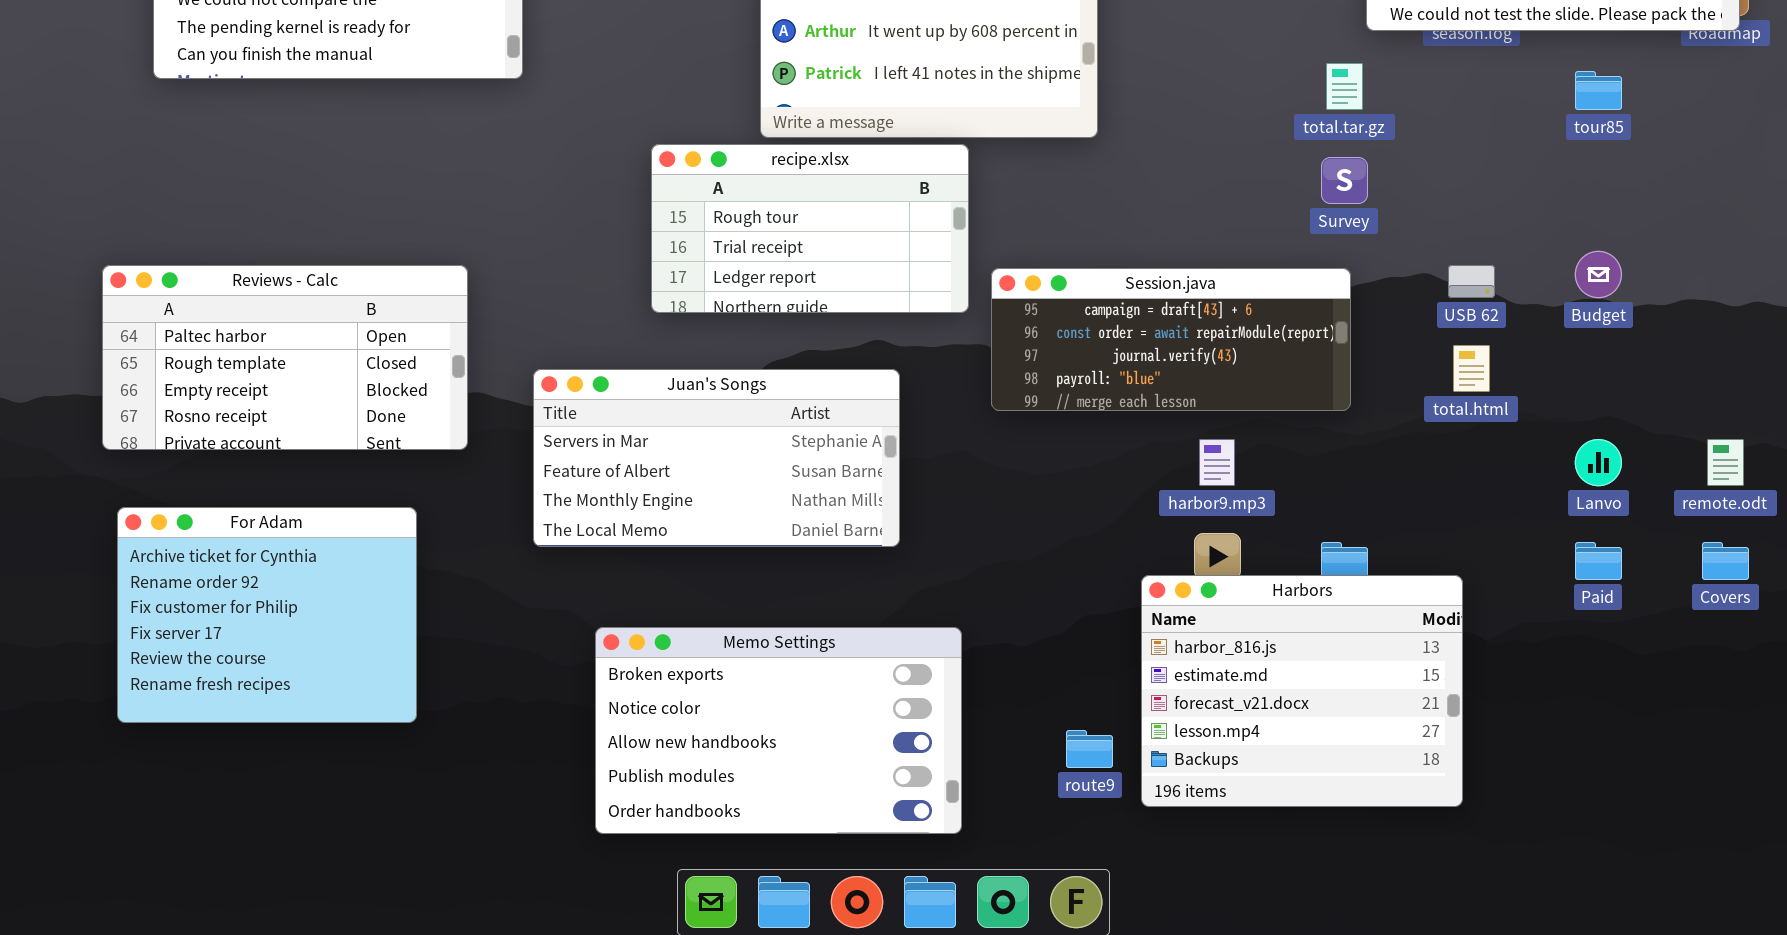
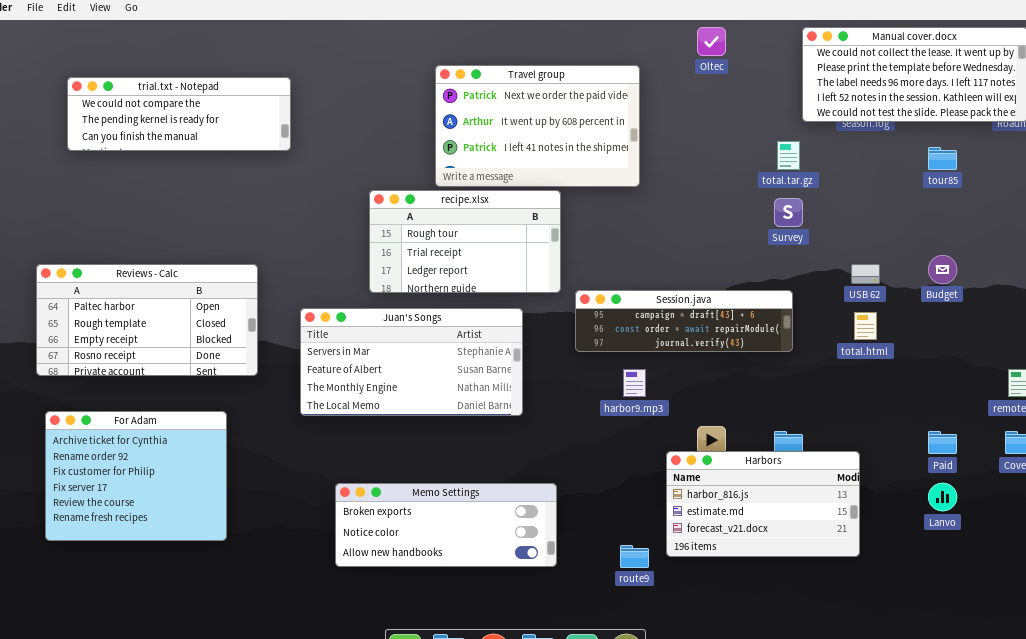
Session.java: [991,268,1351,411] -> [575,290,793,352], resized
Juan's Songs: [533,369,900,547] -> [300,308,523,416], moved
harbor9.mp3: [1199,439,1235,486] -> [623,369,646,397], moved
Lanvo: [1575,439,1622,486] -> [928,483,957,511], moved
Harbors: [1141,575,1463,807] -> [666,451,860,557], resized
Memo Settings: [595,627,962,834] -> [335,483,557,567], resized

